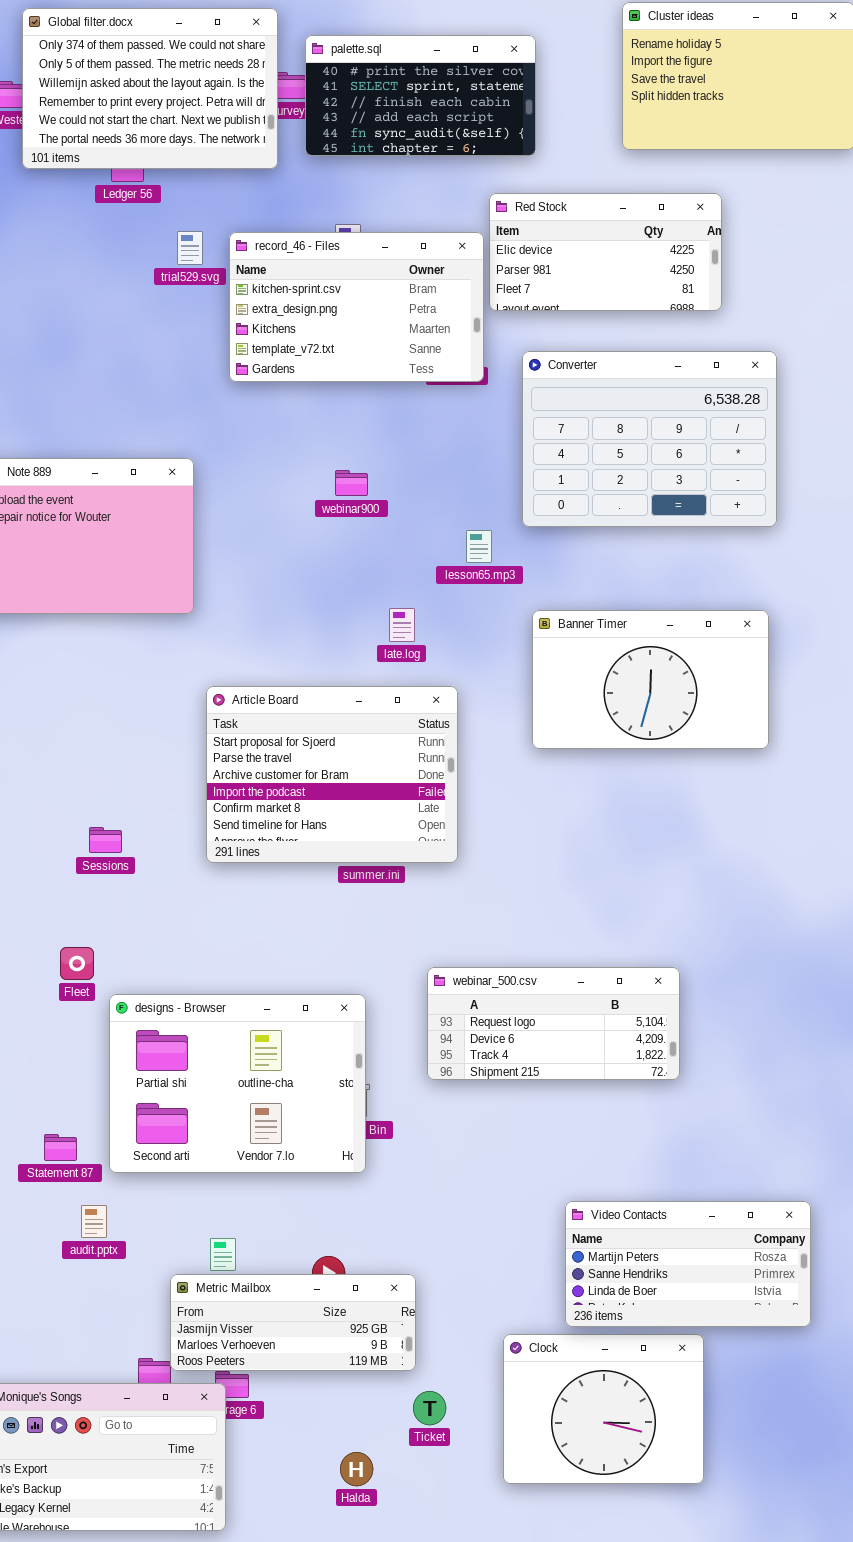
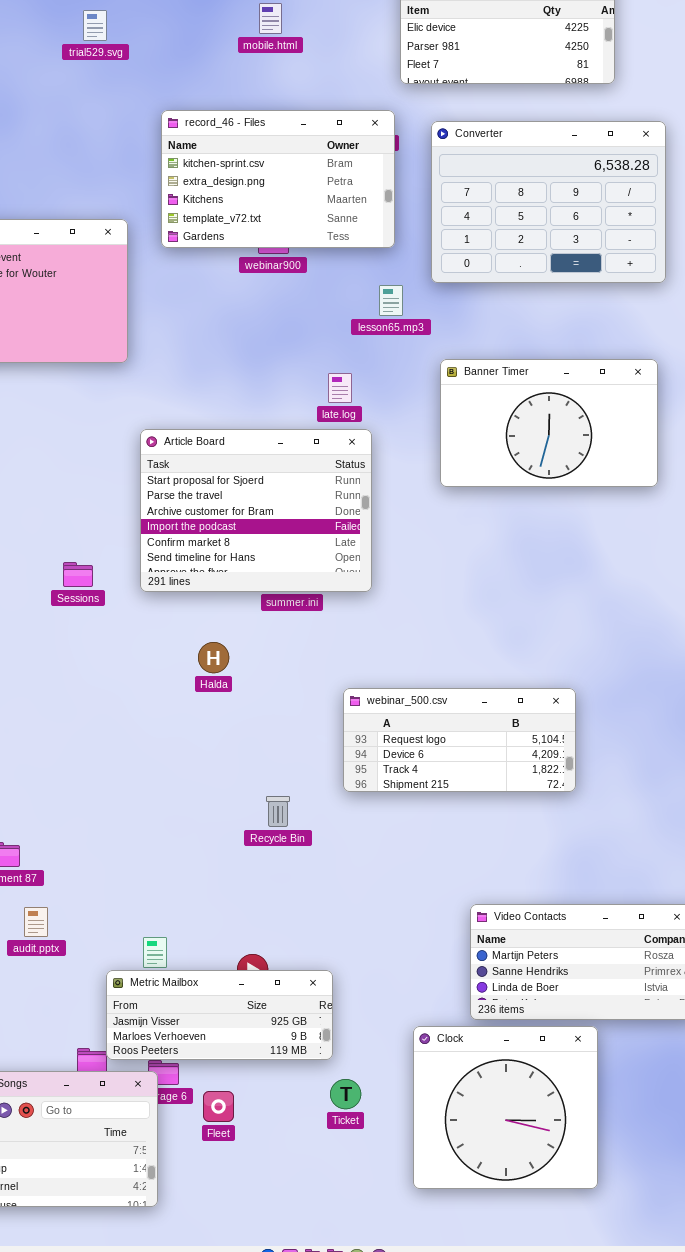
trial529.svg: [177,231,203,265] -> [83,10,107,41], moved
record_46 - Files: [229,232,484,382] -> [161,110,395,248], moved
late.log: [389,608,415,642] -> [328,373,352,403], moved
Sessions: [89,827,122,853] -> [63,562,93,587], moved
Fleet: [60,947,94,980] -> [203,1091,234,1122], moved
designs - Browser: [109,994,366,1173] -> none, closed
Clock: [503,1334,704,1484] -> [413,1026,598,1189], resized
Halda: [340,1452,373,1486] -> [198,642,229,673], moved

